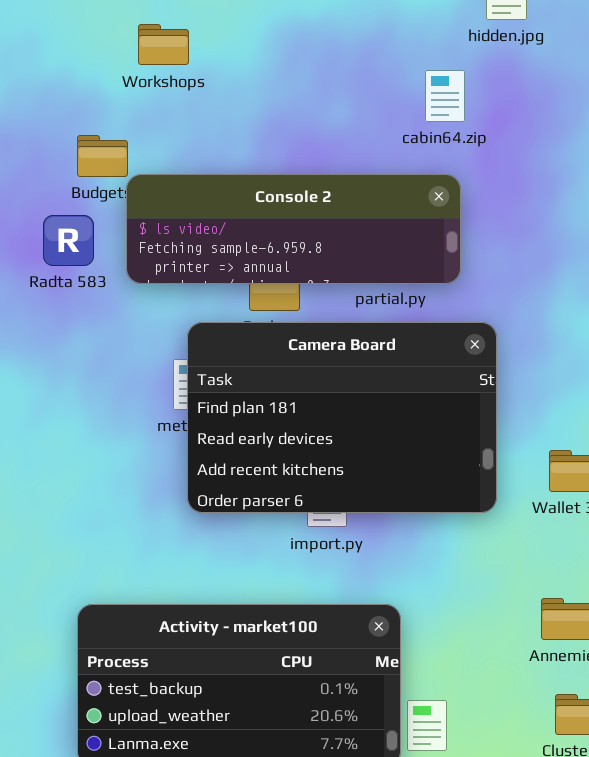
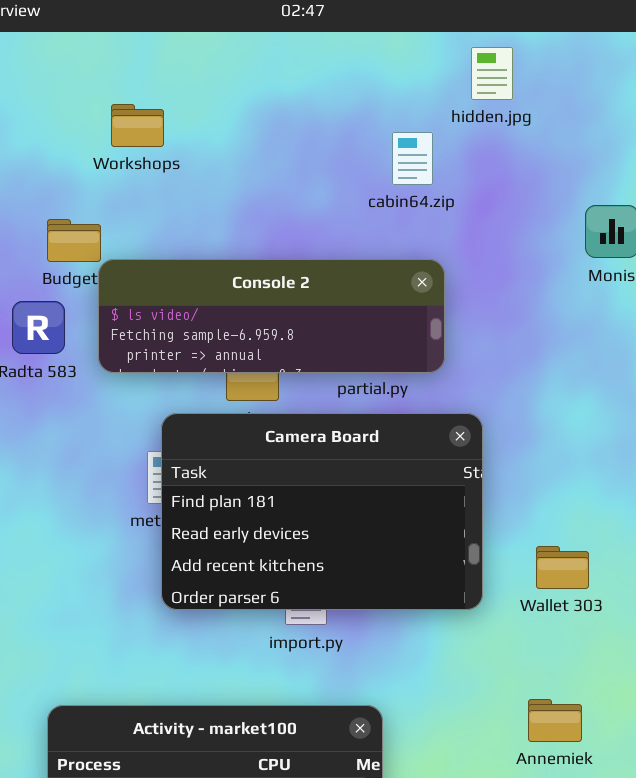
cabin64.zip: [425,70,465,122] -> [392,132,433,185], moved

